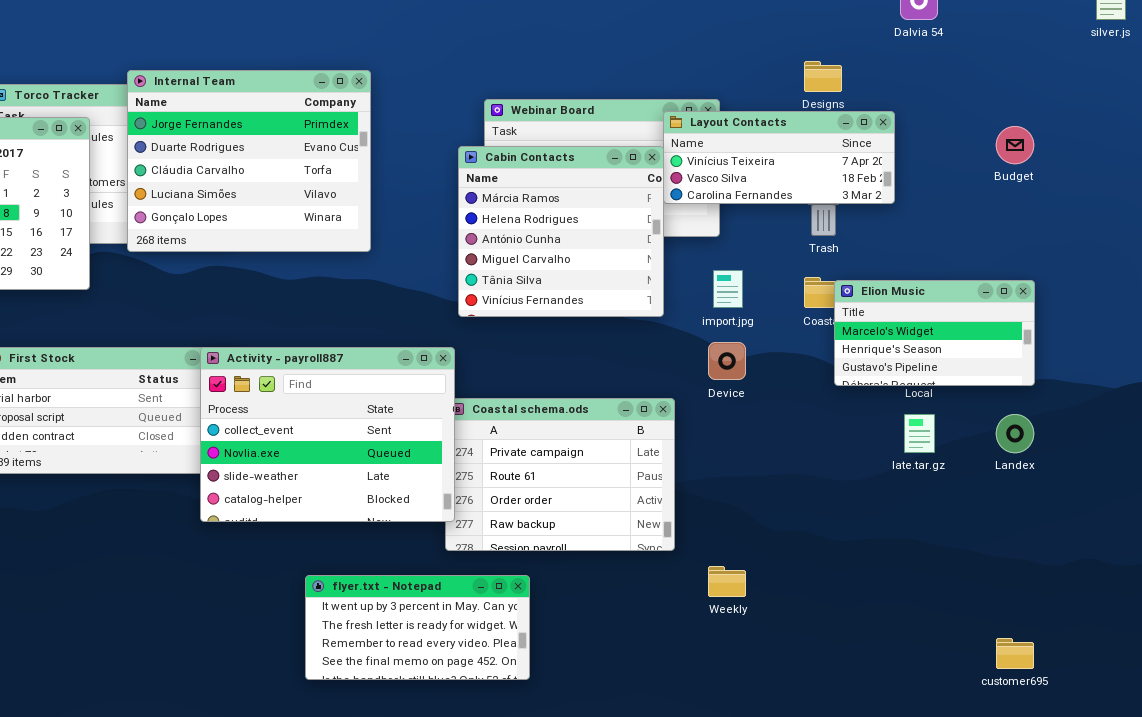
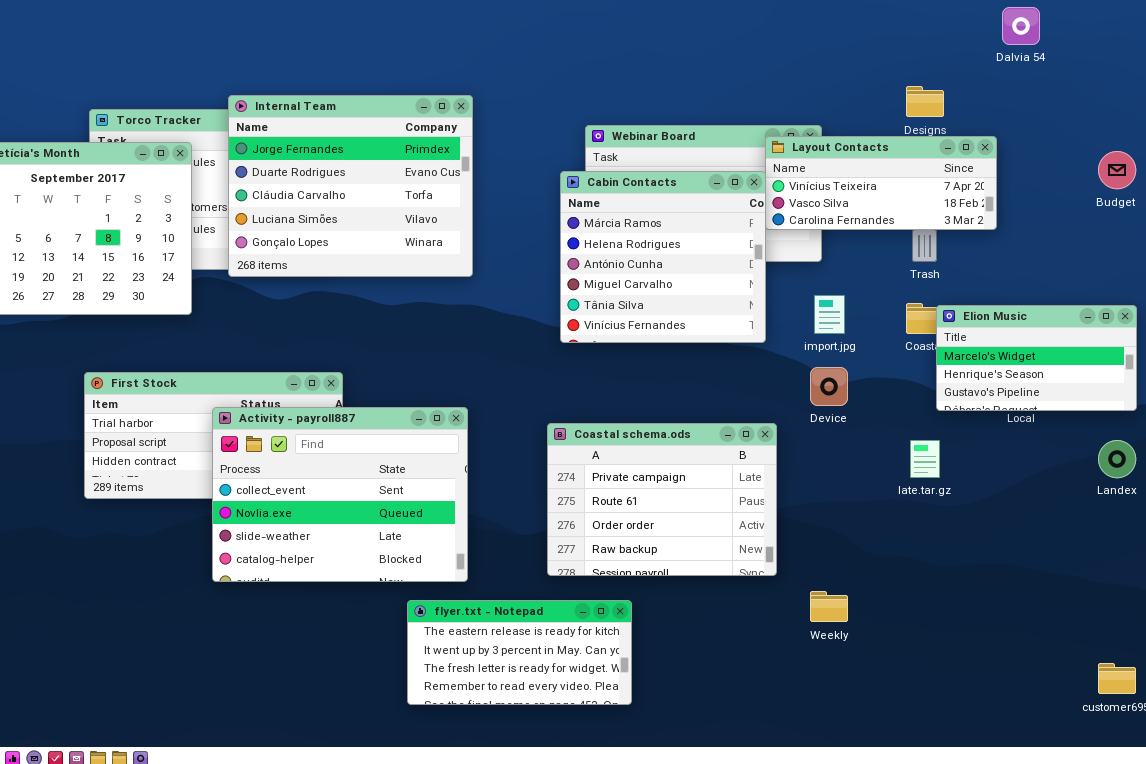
Activity - payroll887: [200,347,455,522] -> [212,407,468,582], moved
late.tar.gz: [904,414,935,453] -> [910,440,940,478], moved
flyer.txt - Notepad: [305,575,530,680] -> [407,600,632,705], scrolled up 1 row

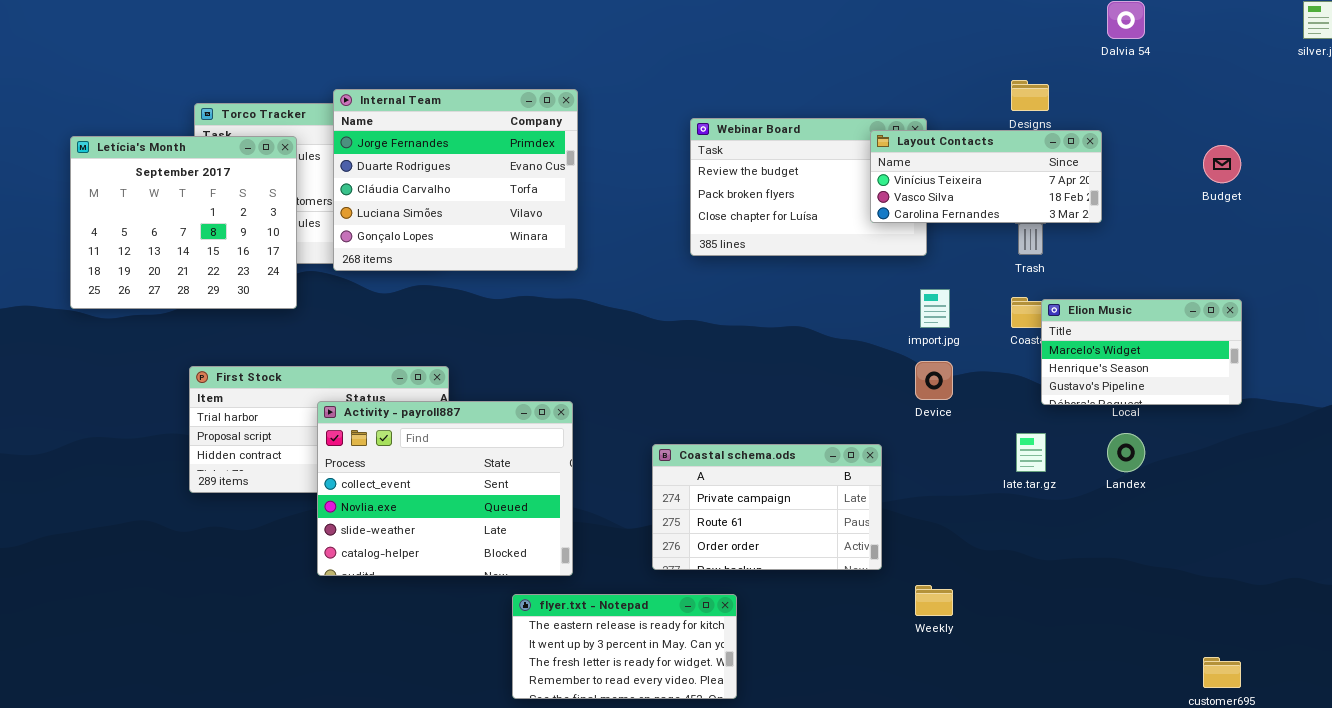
Cabin Contacts: [560,171,766,343] -> none, closed
Coastal schema.ods: [547,423,777,576] -> [652,444,882,570], resized
Landex: [1098,440,1136,478] -> [1107,433,1145,472], moved

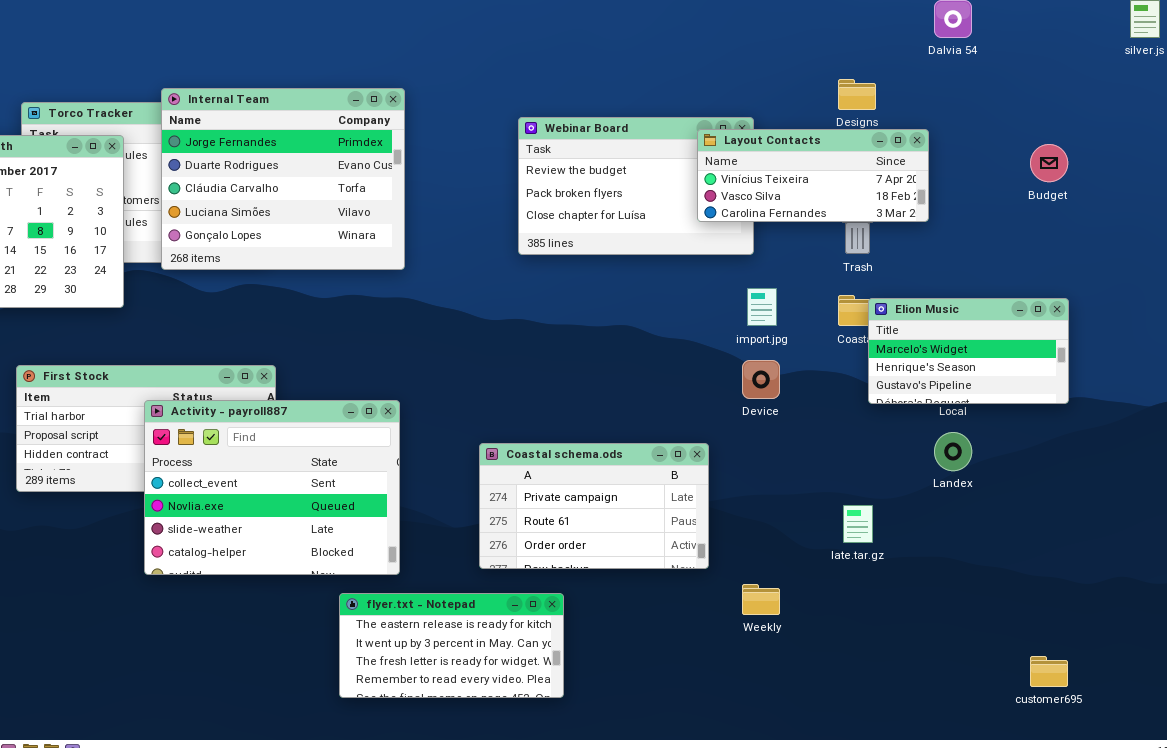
late.tar.gz: [1016,433,1046,472] -> [843,505,873,543], moved

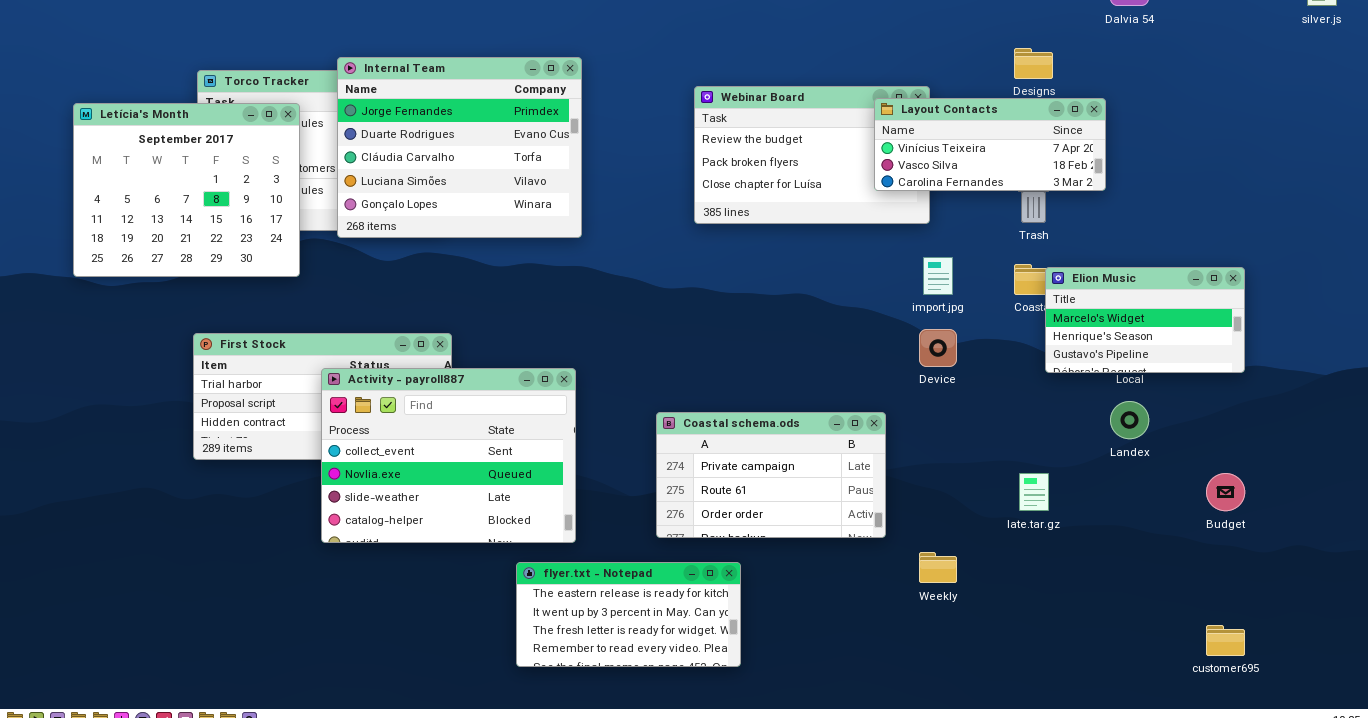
Budget: [1030,144,1068,182] -> [1206,473,1245,511], moved

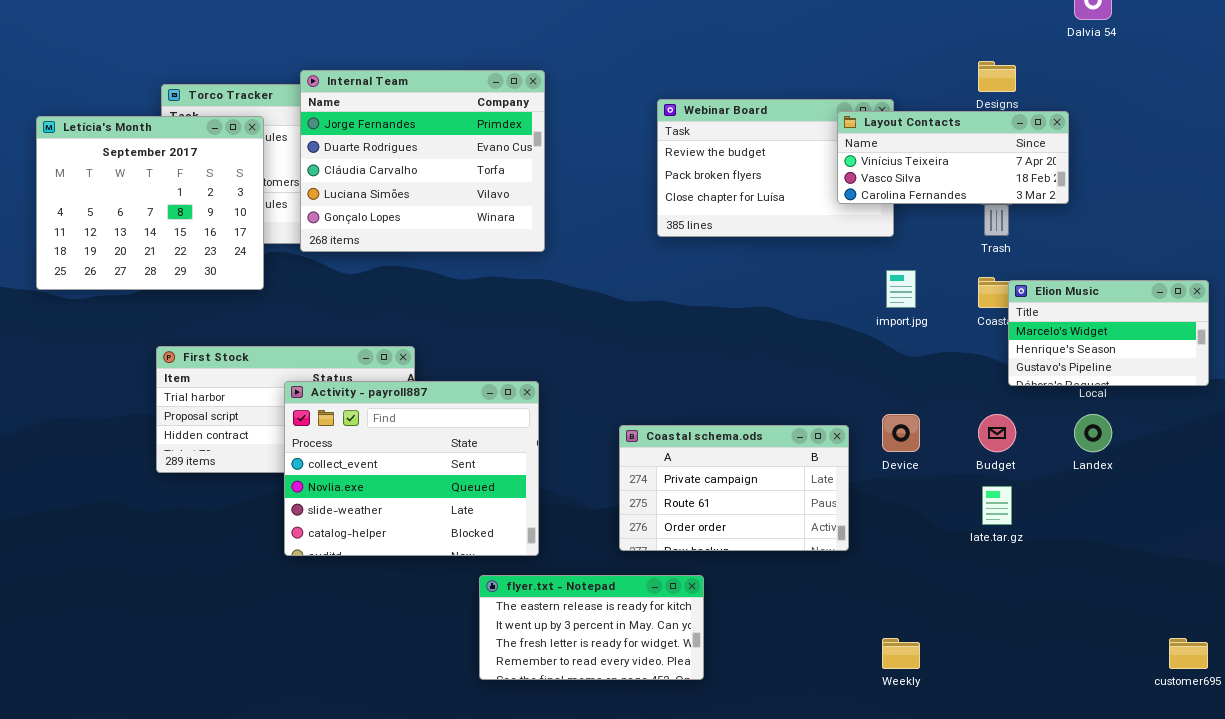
Device: [919,329,957,367] -> [882,414,920,452], moved
Budget: [1206,473,1245,511] -> [978,414,1016,452], moved
Weekly: [919,552,957,583] -> [882,638,920,669], moved

